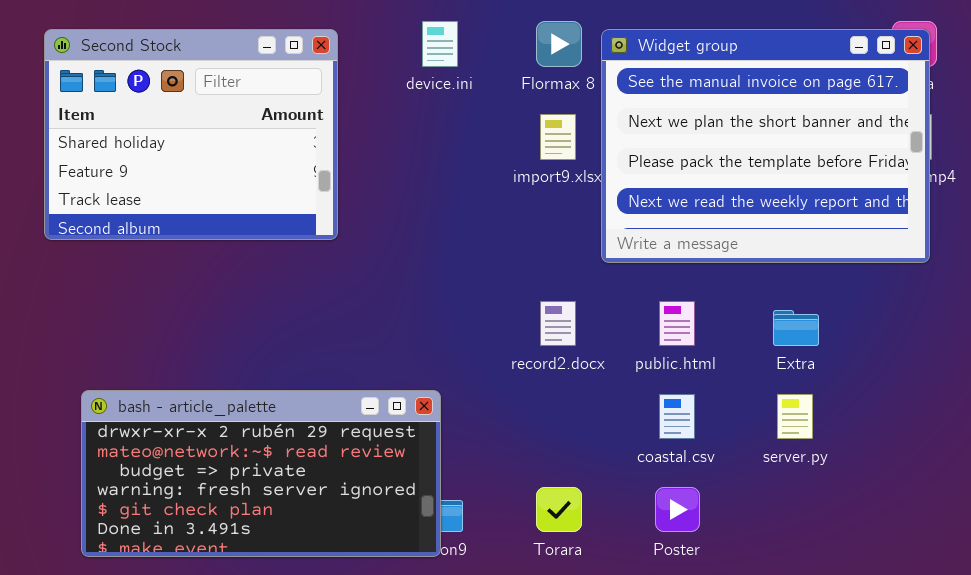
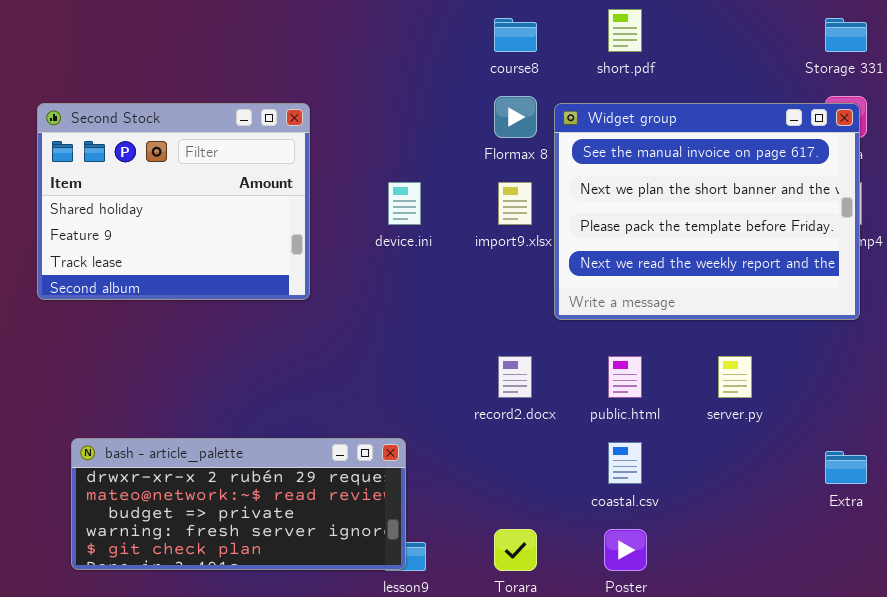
device.ini: [422,21,458,67] -> [388,182,421,225], moved
Extra: [773,310,819,346] -> [825,451,867,484], moved
bash - article_palette: [81,390,441,557] -> [71,438,406,570], resized
server.py: [777,394,813,439] -> [718,356,752,398], moved

